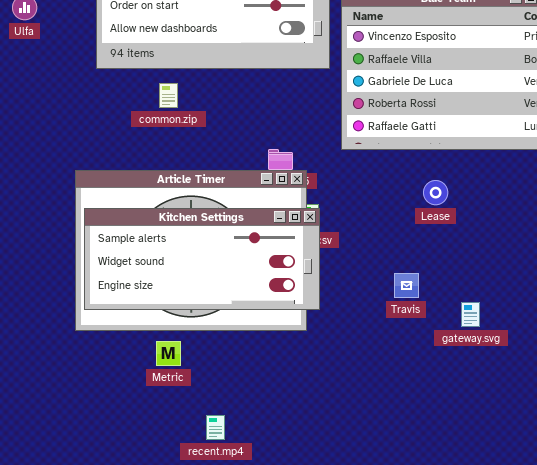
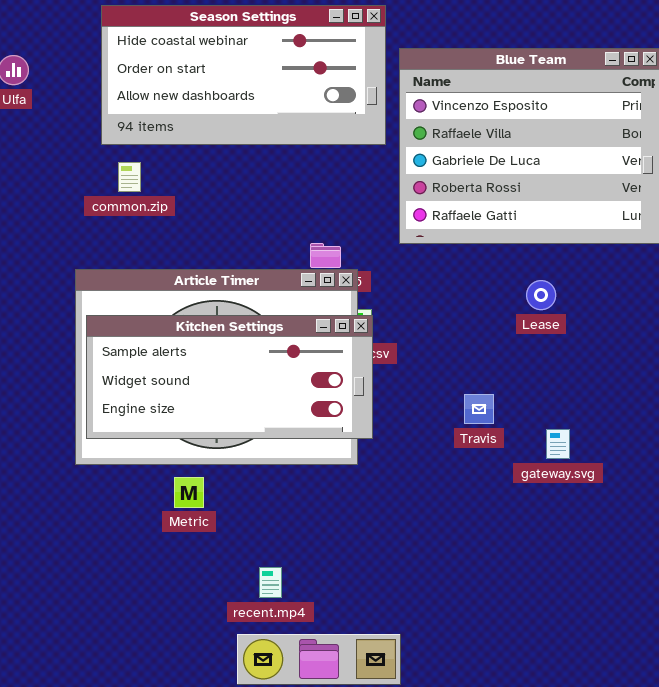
common.zip: [159,83,178,108] -> [118,162,141,192], moved
Lease: [423,180,448,205] -> [526,280,556,310], moved
recent.mp4: [206,415,225,440] -> [259,567,282,598], moved

